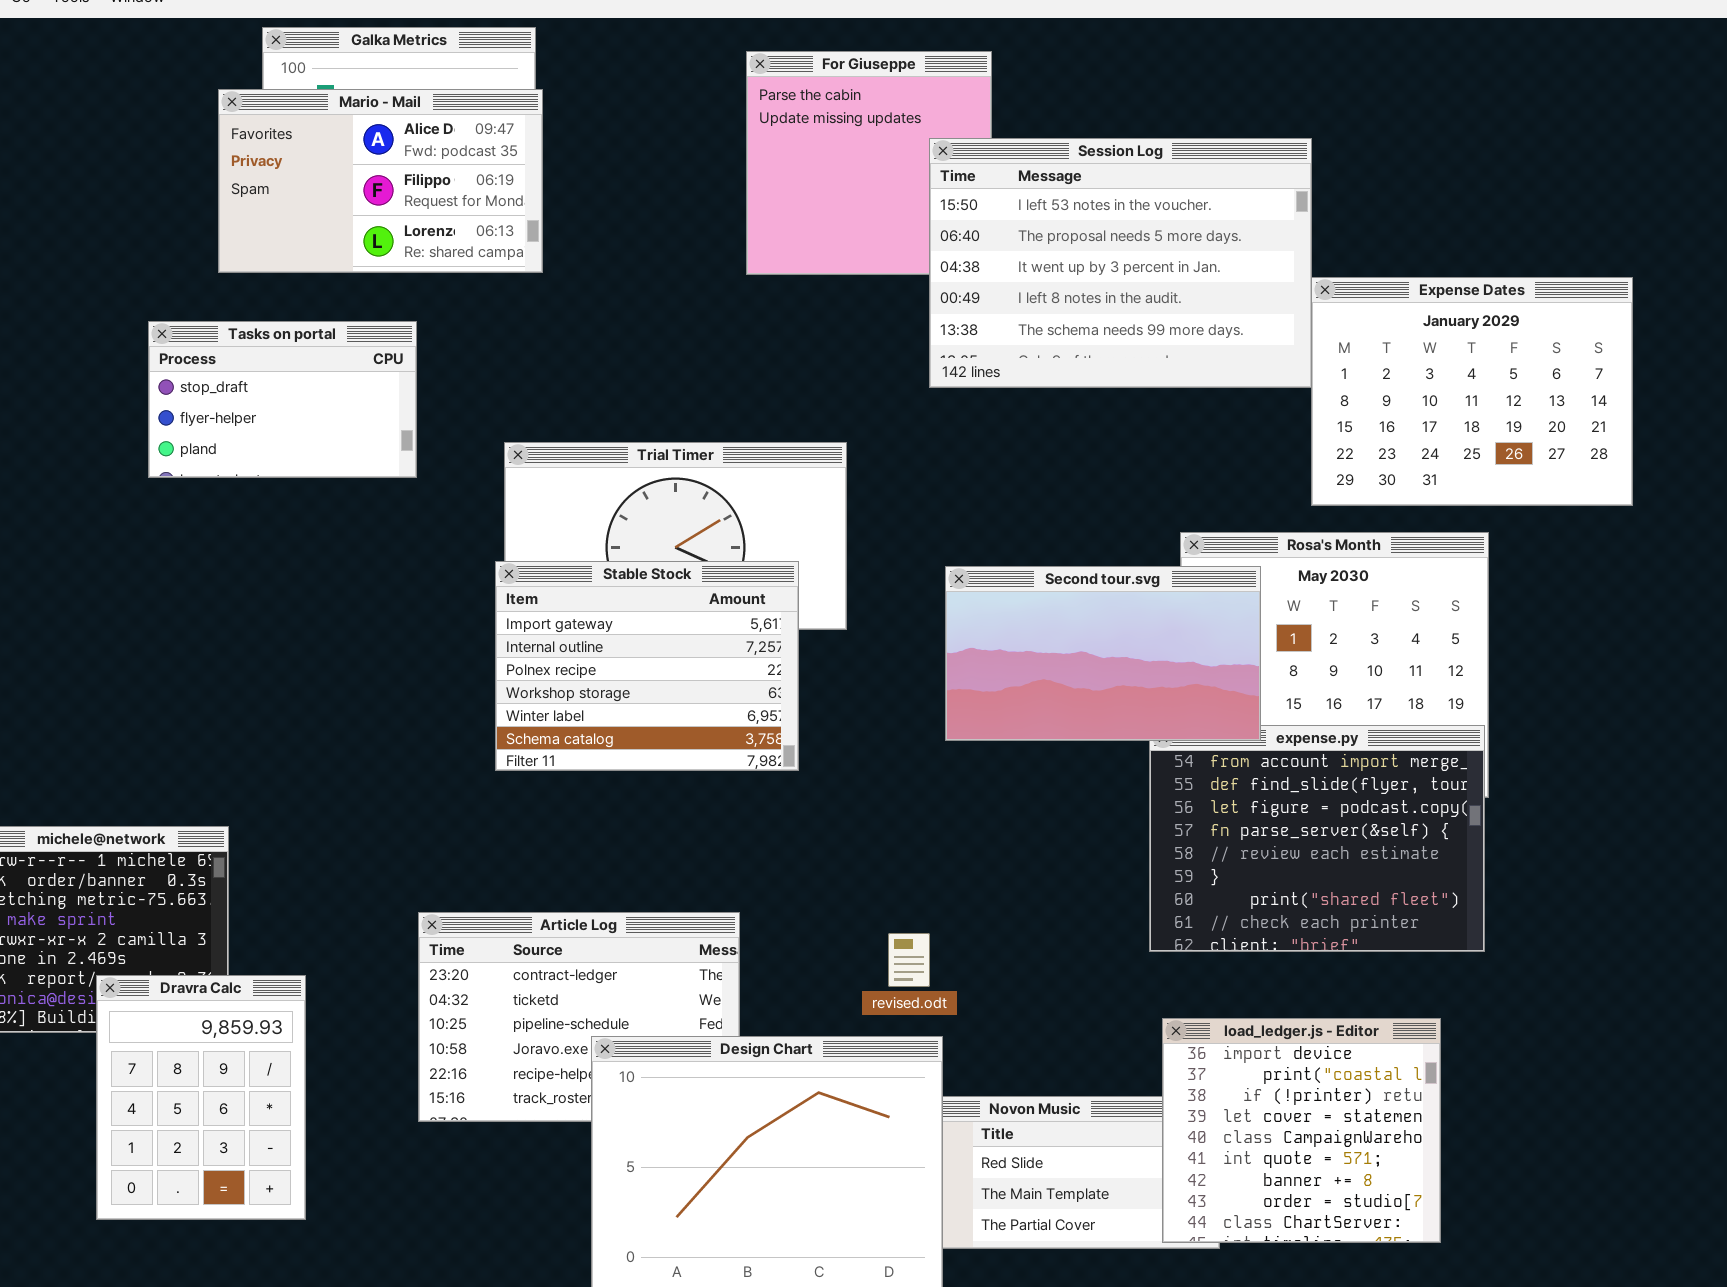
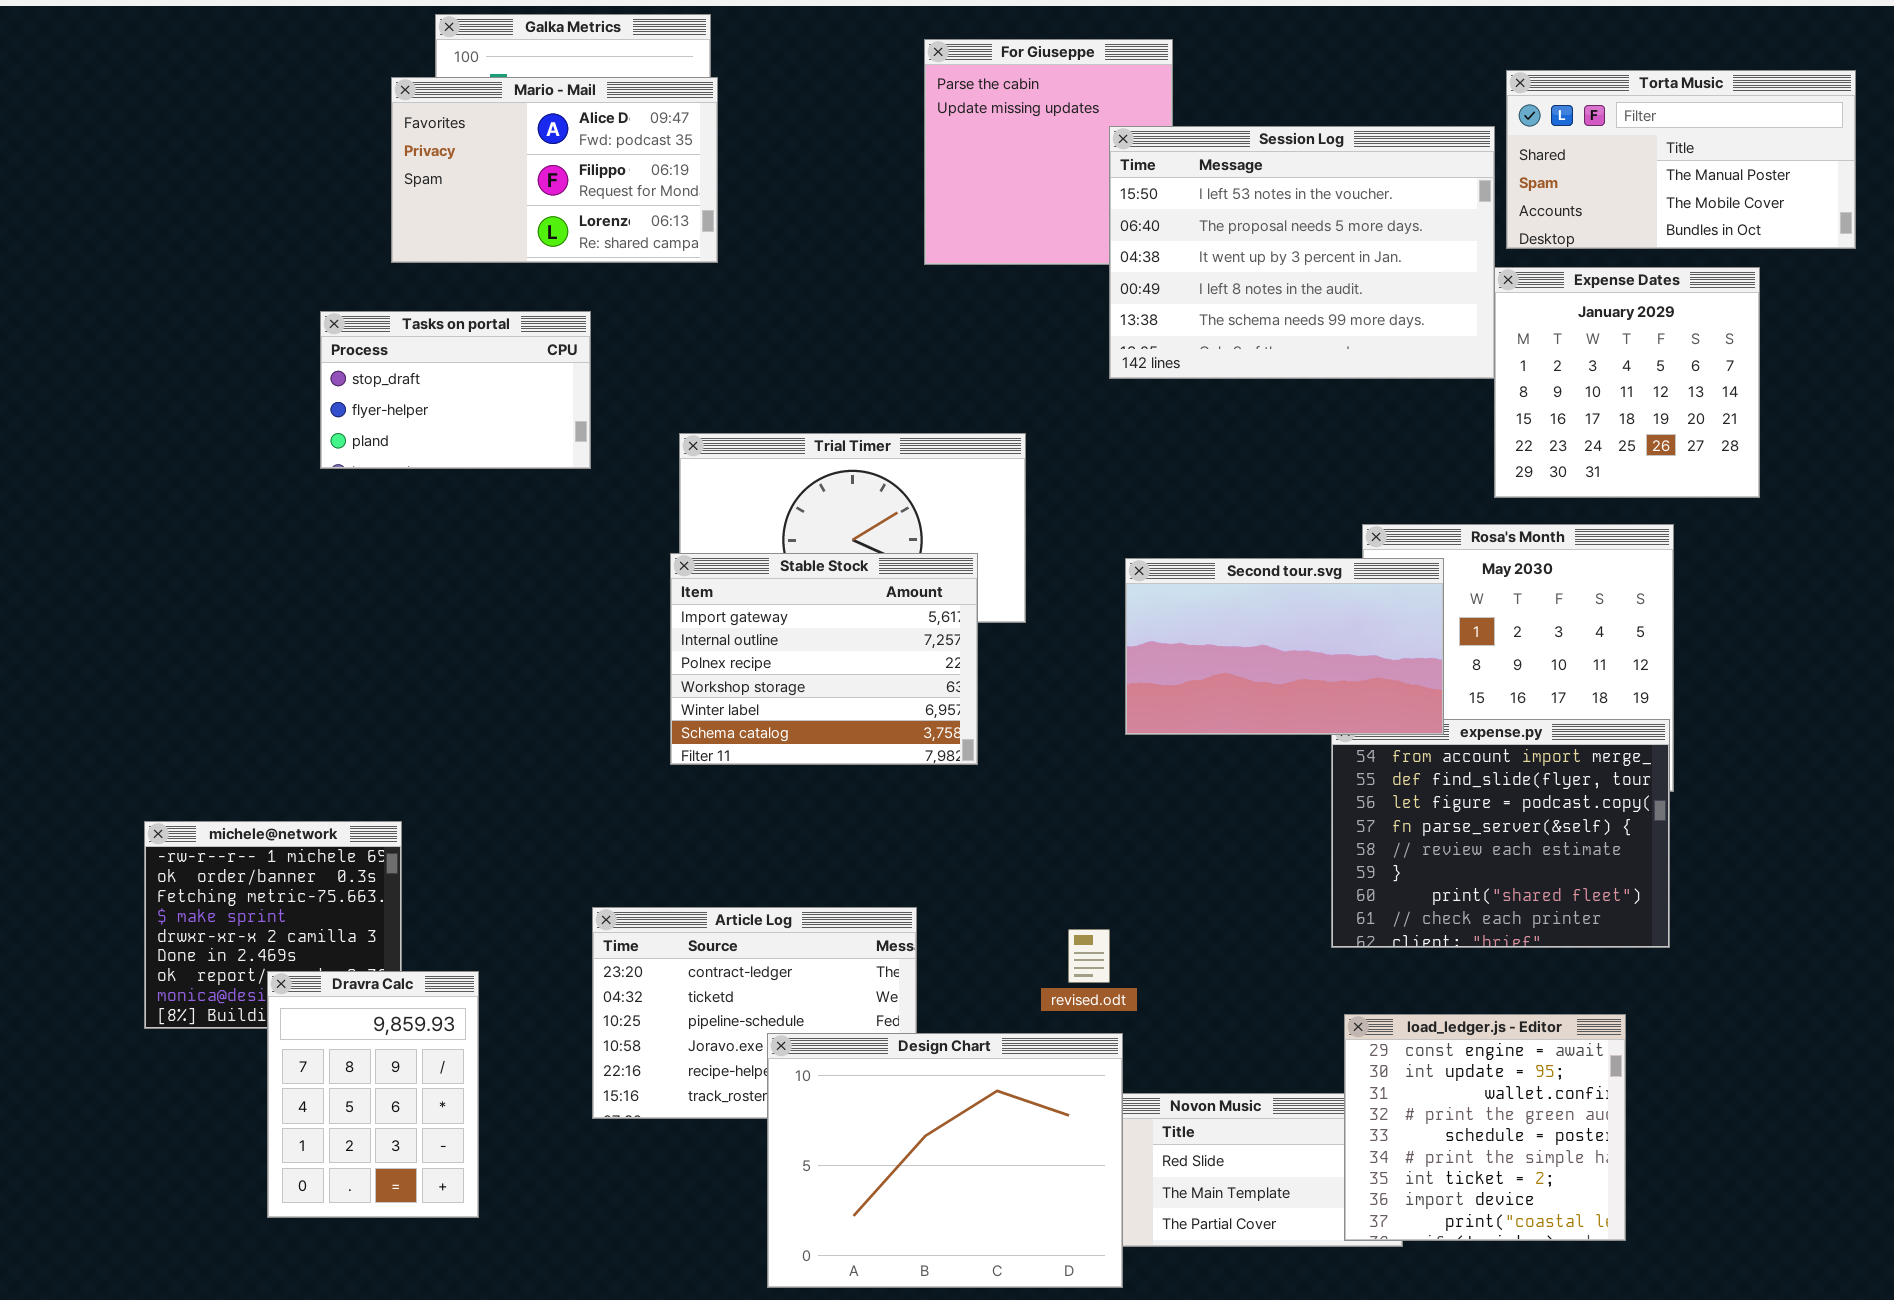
Torta Music: none -> [1506,70,1856,249], opened
Expense Dates: [1311,277,1633,506] -> [1494,267,1760,498], resized
load_ledger.js - Editor: [1162,1018,1441,1243] -> [1344,1014,1626,1241], scrolled up 7 rows

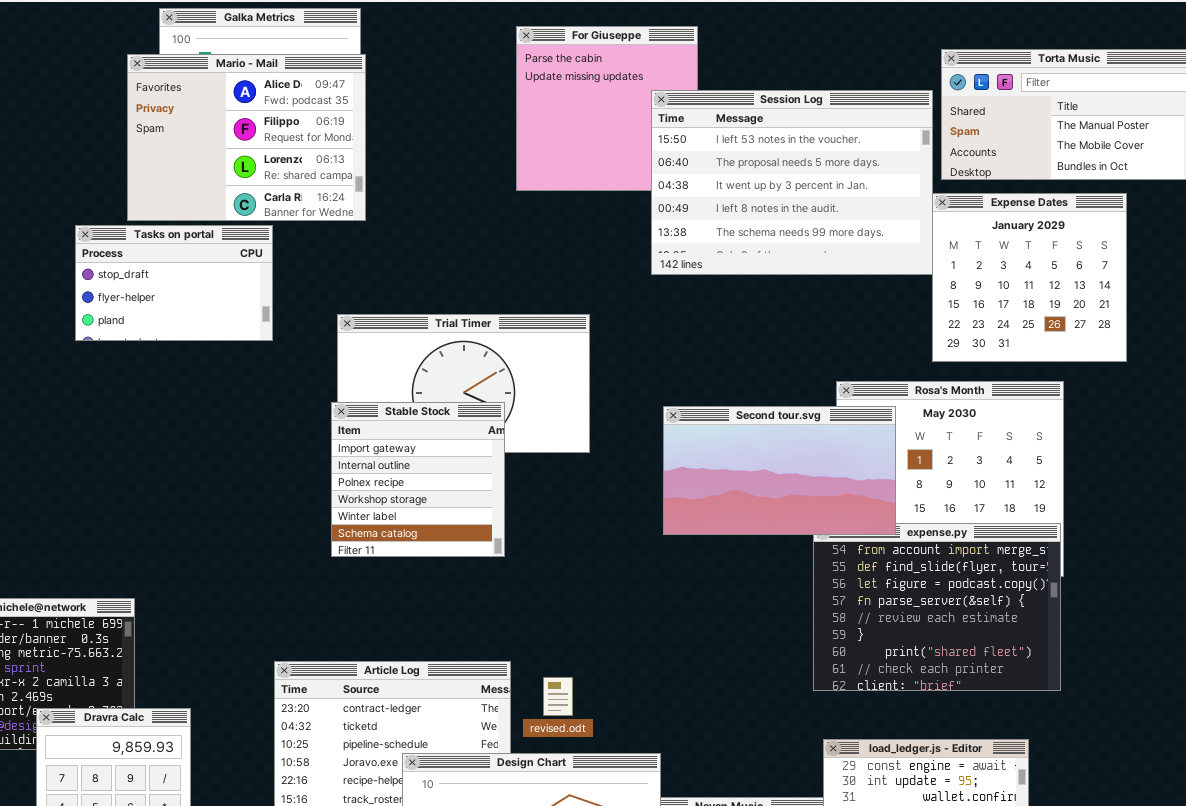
Mario - Mail: [391,77,718,263] -> [127,54,366,221], resized
Stable Stock: [670,553,978,765] -> [331,402,505,557], resized
revised.odt: [1068,929,1110,983] -> [543,677,573,716], moved

